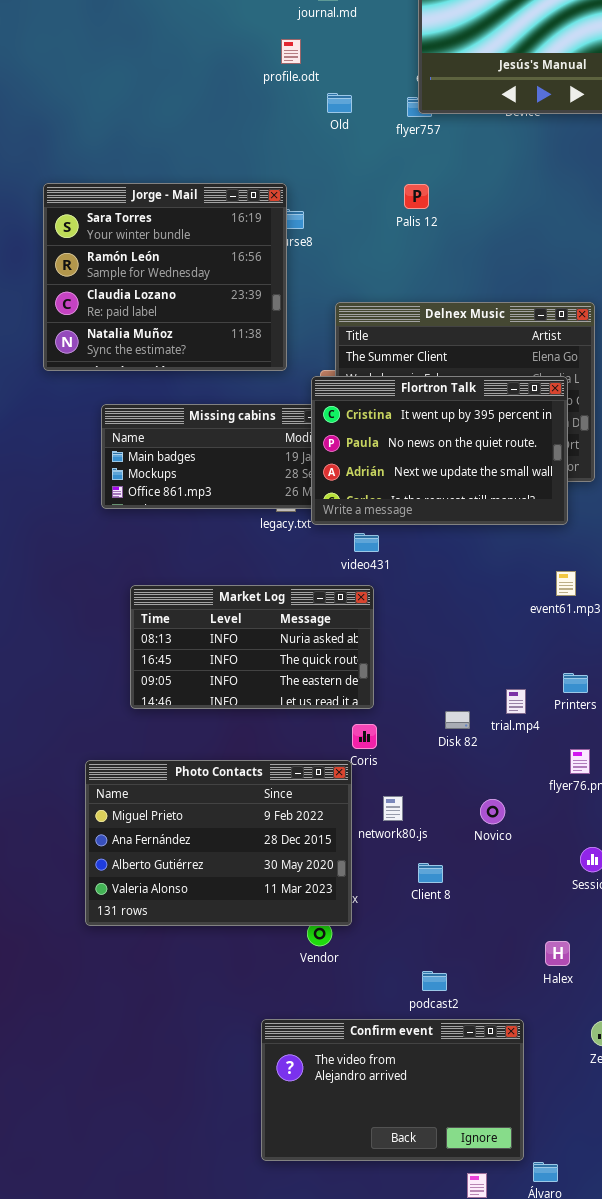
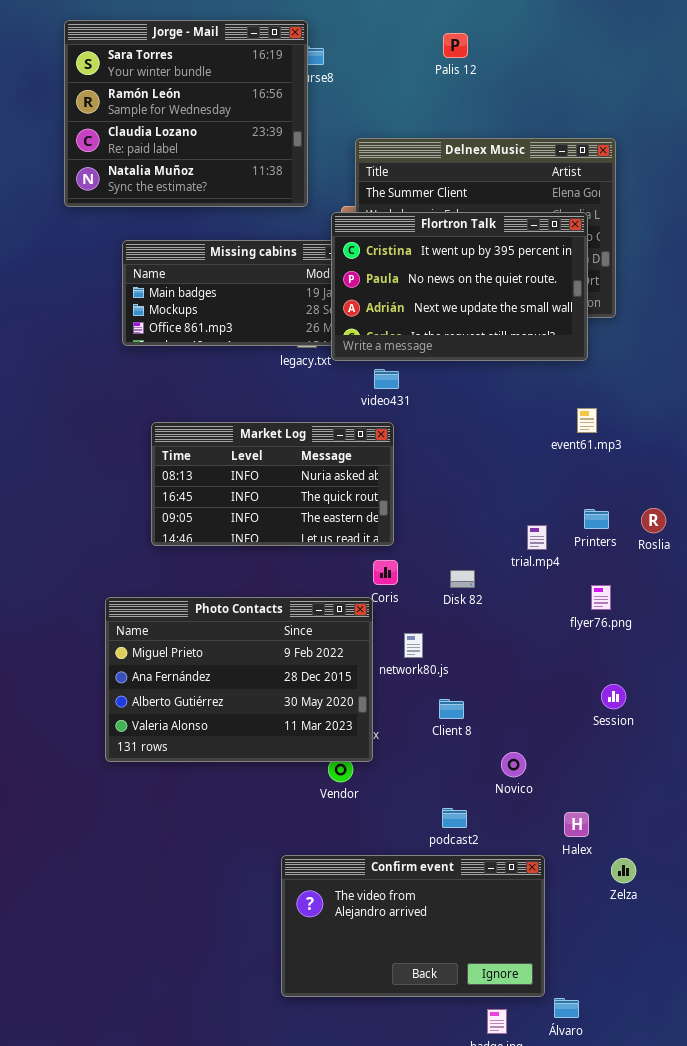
Palis 12: [404,184,429,209] -> [443,33,468,58], moved
Disk 82: [445,711,470,729] -> [450,570,475,588], moved
Novico: [480,799,505,824] -> [501,752,526,777], moved
Halex: [545,941,570,966] -> [564,812,589,837], moved

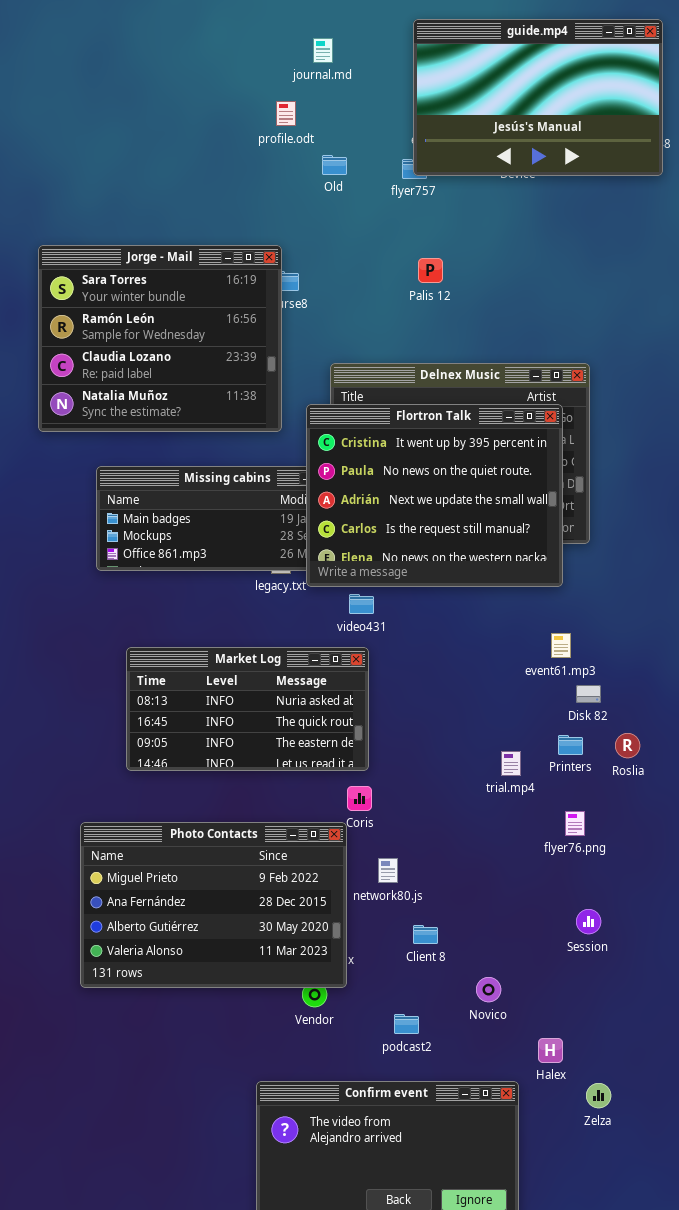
Flortron Talk: [331,212,588,361] -> [306,404,563,587], resized
Disk 82: [450,570,475,588] -> [576,685,601,703], moved
podcast2: [442,808,467,828] -> [394,1014,419,1034], moved

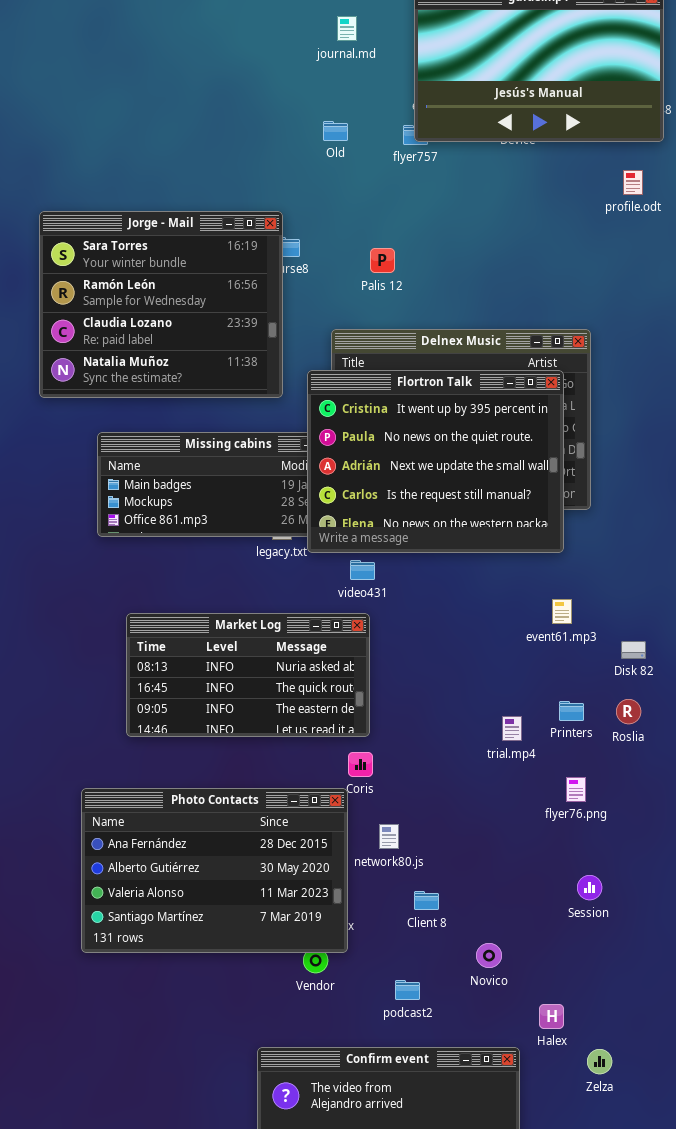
journal.md: [313,38,333,63] -> [337,16,357,41], moved
profile.odt: [276,101,296,126] -> [623,170,643,195], moved
Palis 12: [418,258,443,283] -> [370,248,395,273], moved
Disk 82: [576,685,601,703] -> [621,641,646,659], moved
Photo Contacts: [80,822,347,988] -> [81,788,348,953], scrolled down 1 row

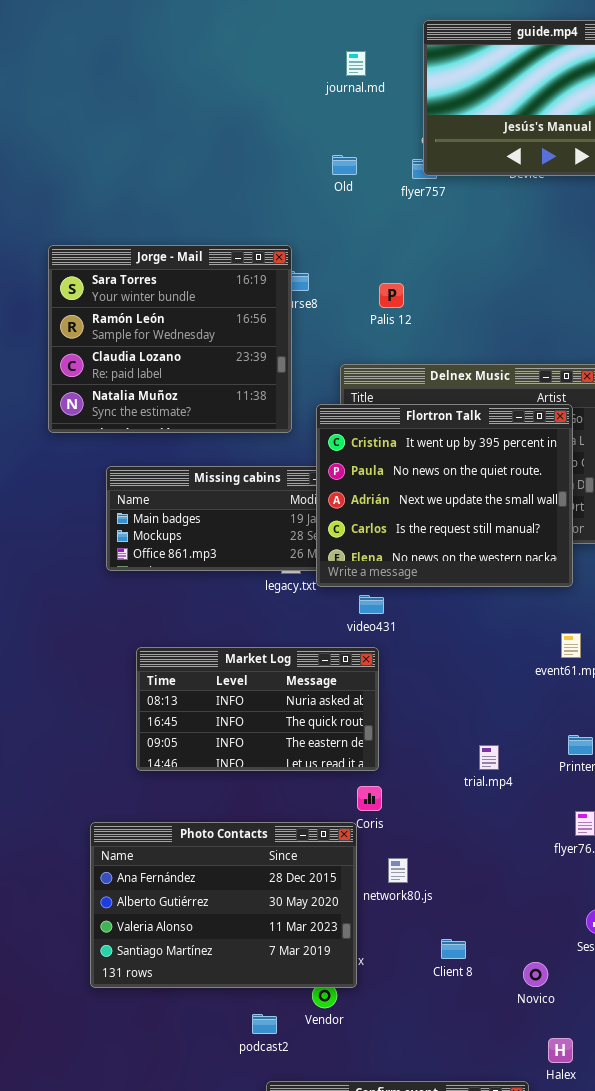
trial.mp4: [502,716,522,741] -> [479,745,499,770], moved
Client 8: [414,891,439,910] -> [441,939,466,959], moved
Novico: [476,943,502,968] -> [523,962,548,987], moved
podcast2: [395,980,420,1000] -> [252,1014,277,1034], moved

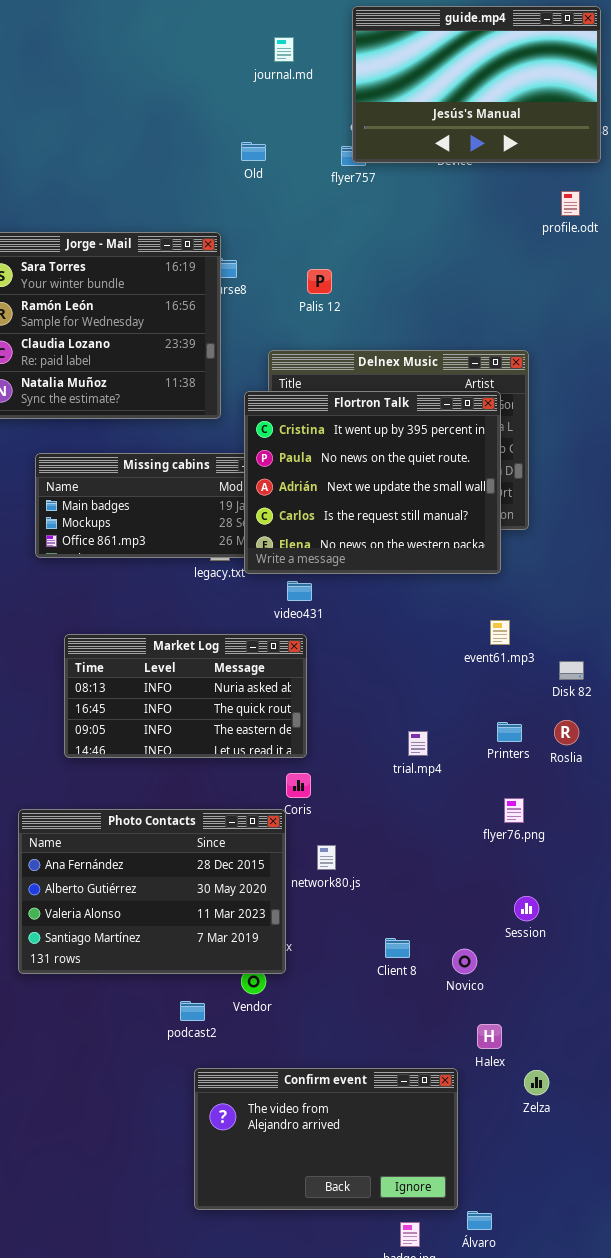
Old: [332,155,357,175] -> [241,142,266,161], moved
Client 8: [441,939,466,959] -> [385,938,410,958], moved

